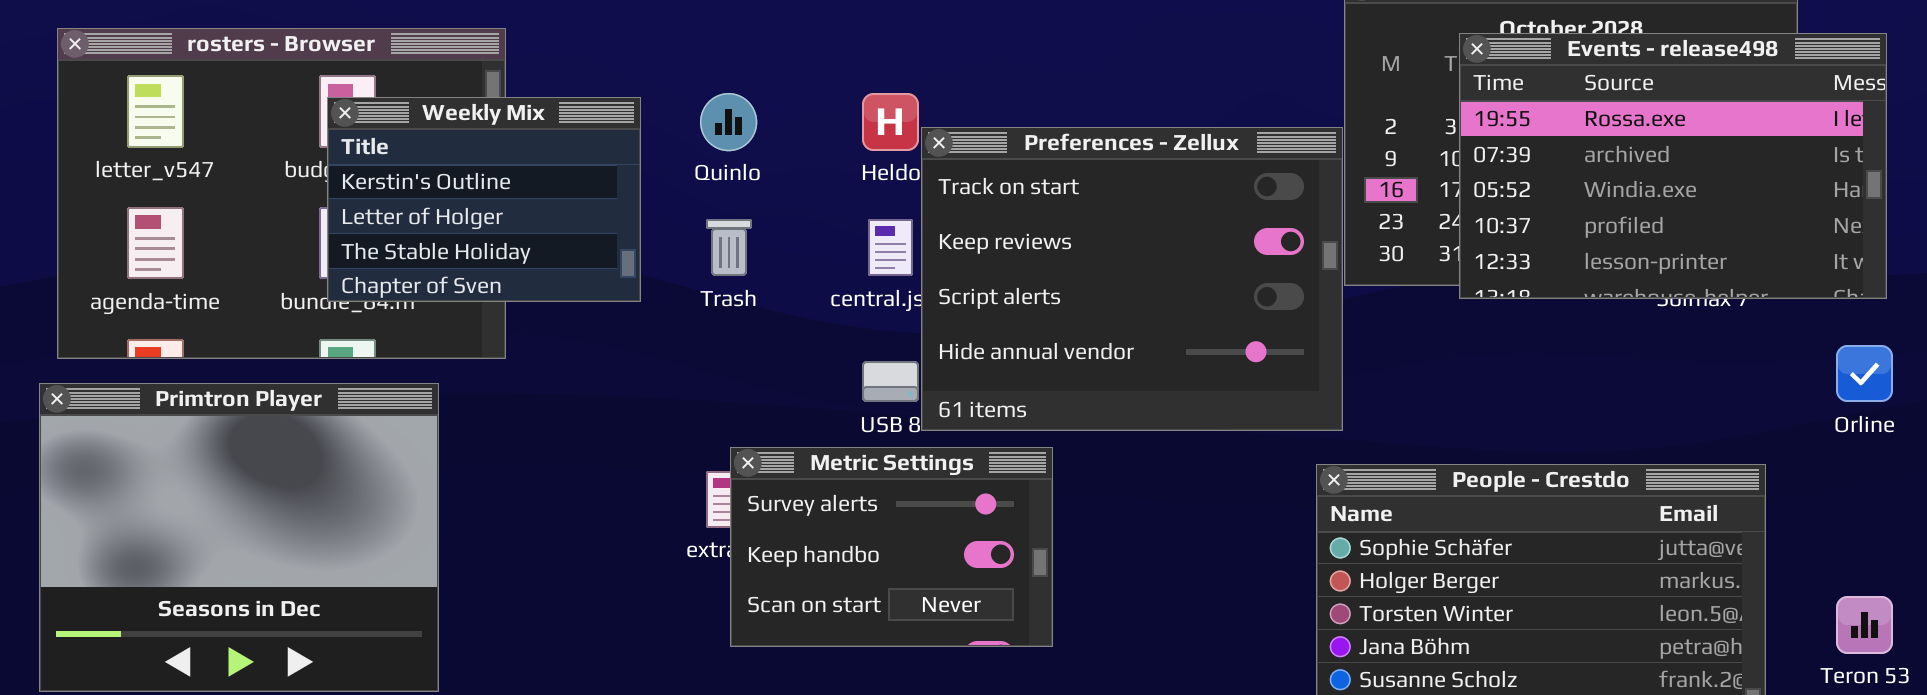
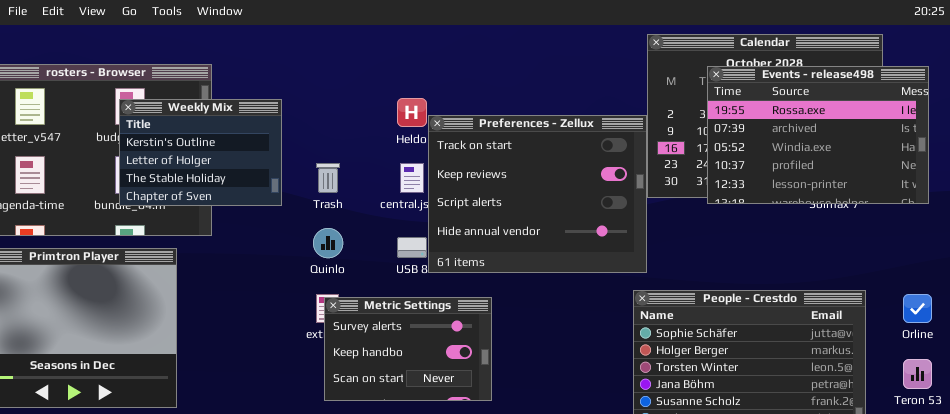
Quinlo: [700,93,757,151] -> [313,228,343,258], moved
Orline: [1836,345,1893,402] -> [903,294,932,323], moved
Metric Settings: [730,447,1053,647] -> [324,297,492,401], moved

